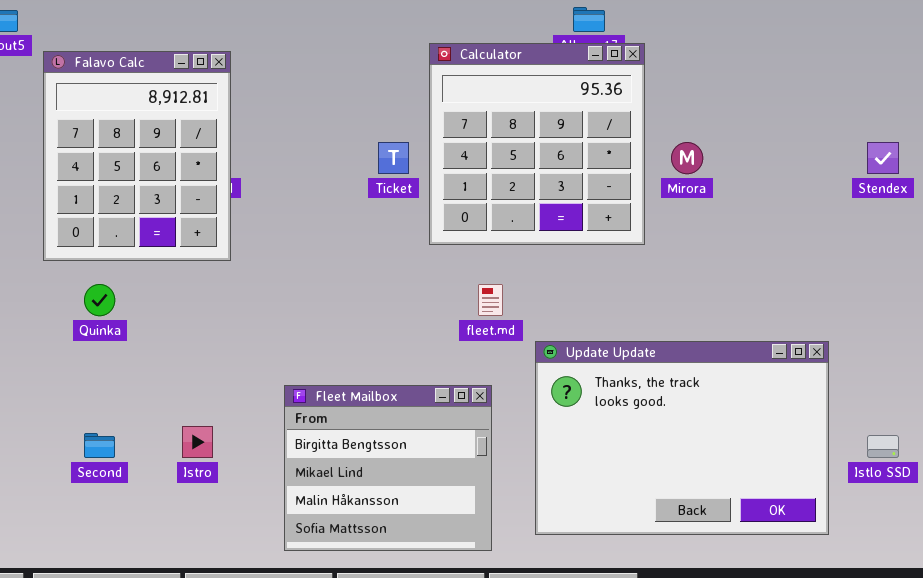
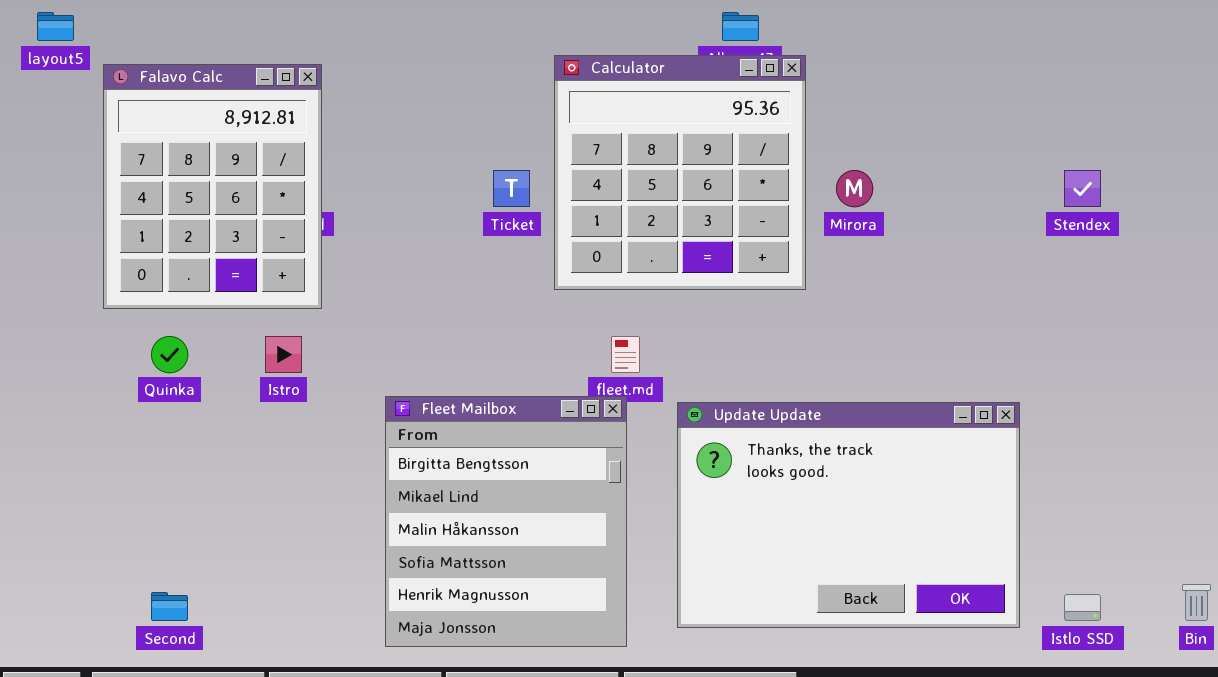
Fleet Mailbox: [284,385,492,551] -> [385,396,627,647], resized
Istro: [182,426,213,458] -> [265,336,302,373], moved
Second: [84,433,115,458] -> [151,592,188,621], moved
Istlo SSD: [867,435,899,458] -> [1064,594,1101,621], moved

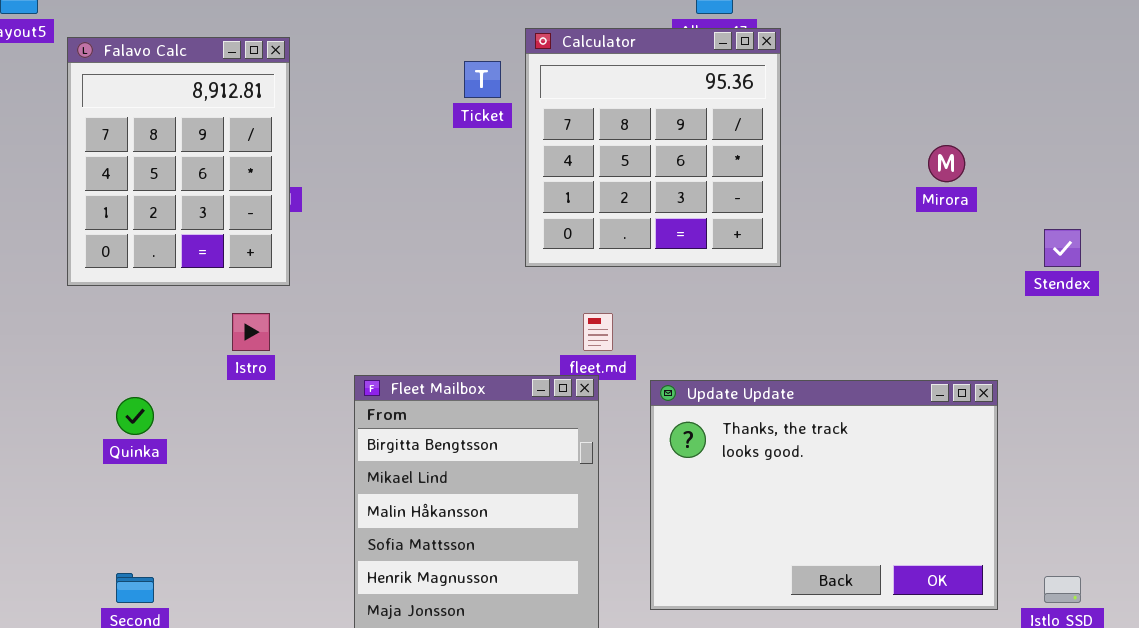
Ticket: [493,170,530,207] -> [464,61,501,98], moved
Mirora: [836,170,873,207] -> [928,145,965,182], moved
Stendex: [1064,170,1101,207] -> [1044,229,1081,267], moved
Quinka: [151,336,188,373] -> [116,397,154,435], moved

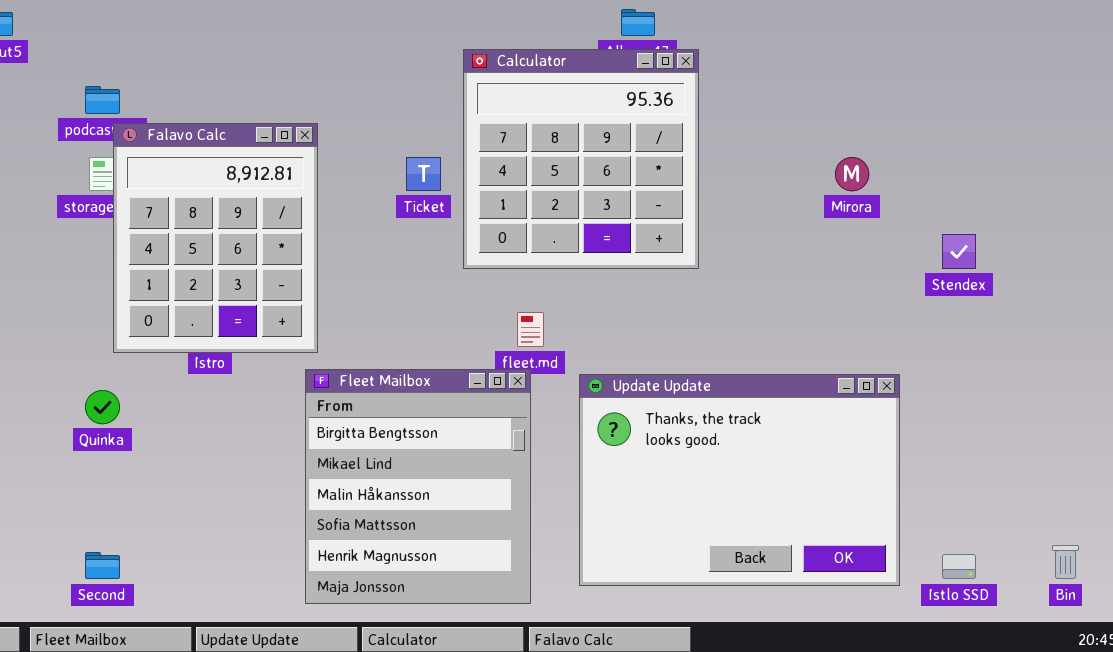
Falavo Calc: [67,37,290,286] -> [113,123,318,353], moved
Ticket: [464,61,501,98] -> [406,157,441,191], moved

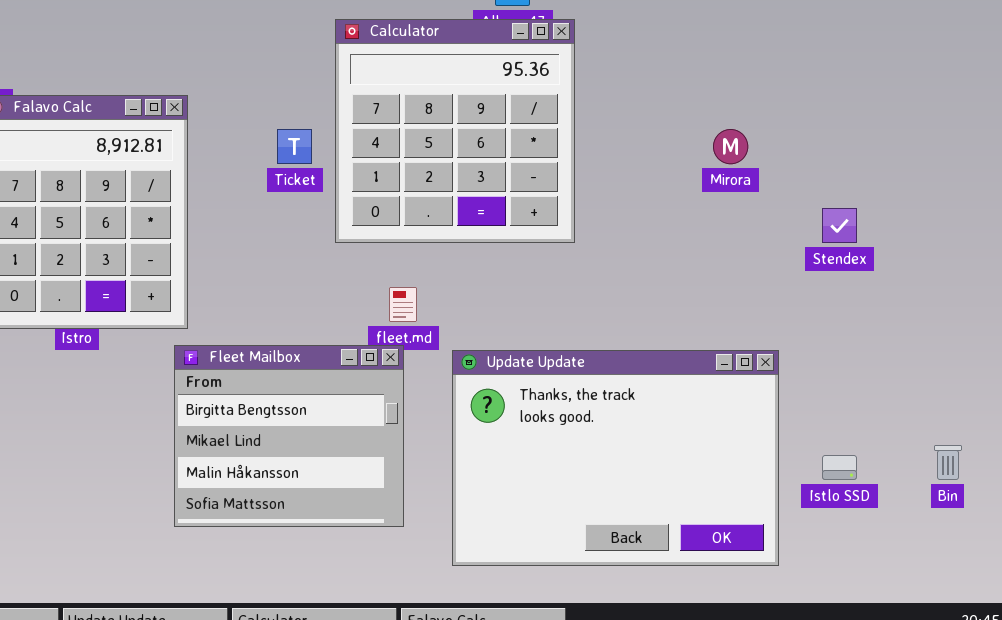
Fleet Mailbox: [305,369,531,604] -> [174,345,404,527], resized
Bin: [1052,545,1079,579] -> [934,445,962,480], moved
Istlo SSD: [942,554,976,579] -> [822,455,857,480], moved

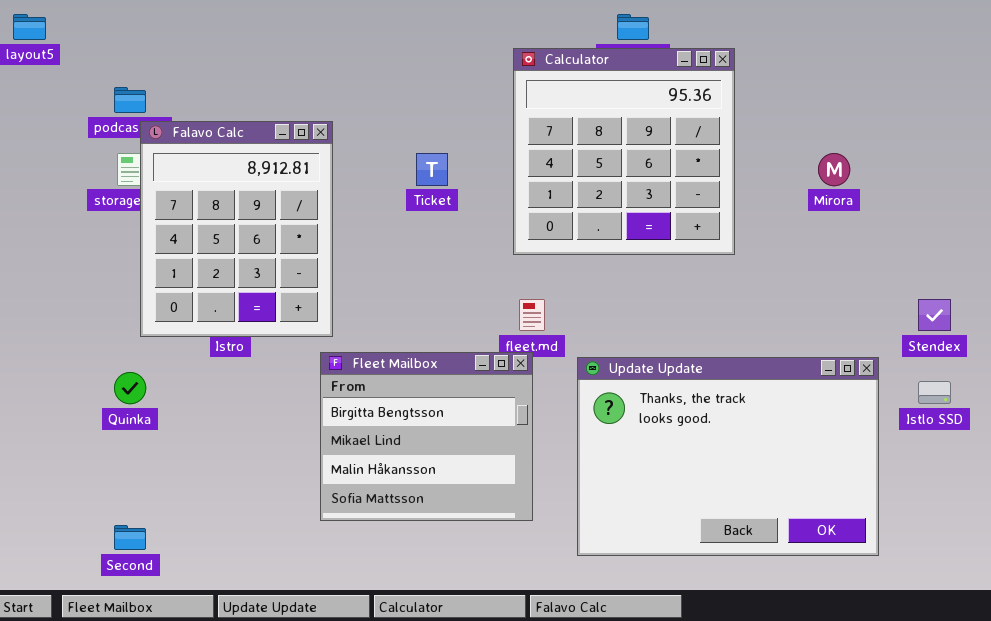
Calculator: [335,19,575,243] -> [513,48,735,255], moved
Stendex: [822,208,857,243] -> [918,299,951,331], moved
Istlo SSD: [822,455,857,480] -> [918,381,951,404], moved

